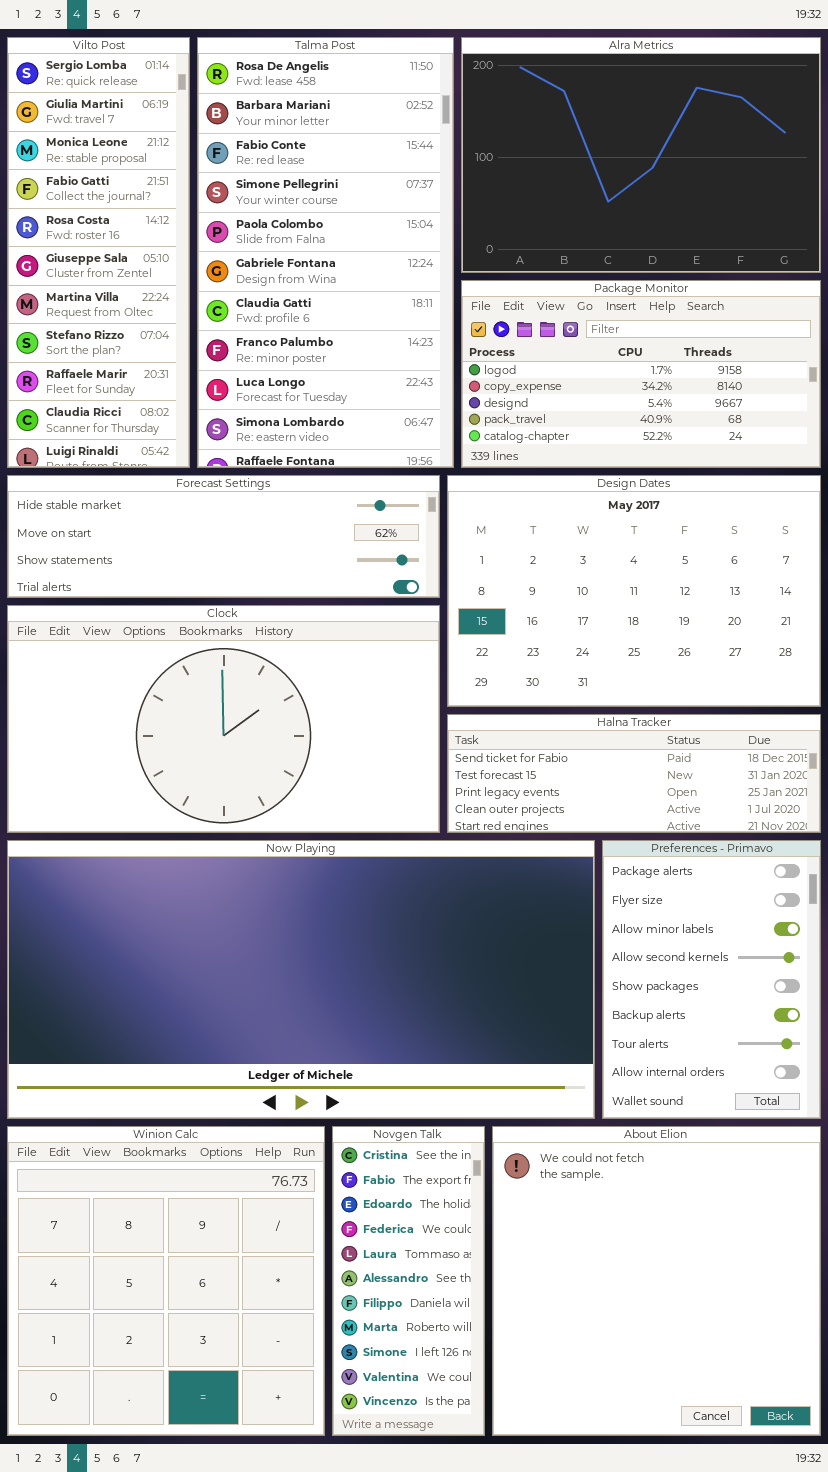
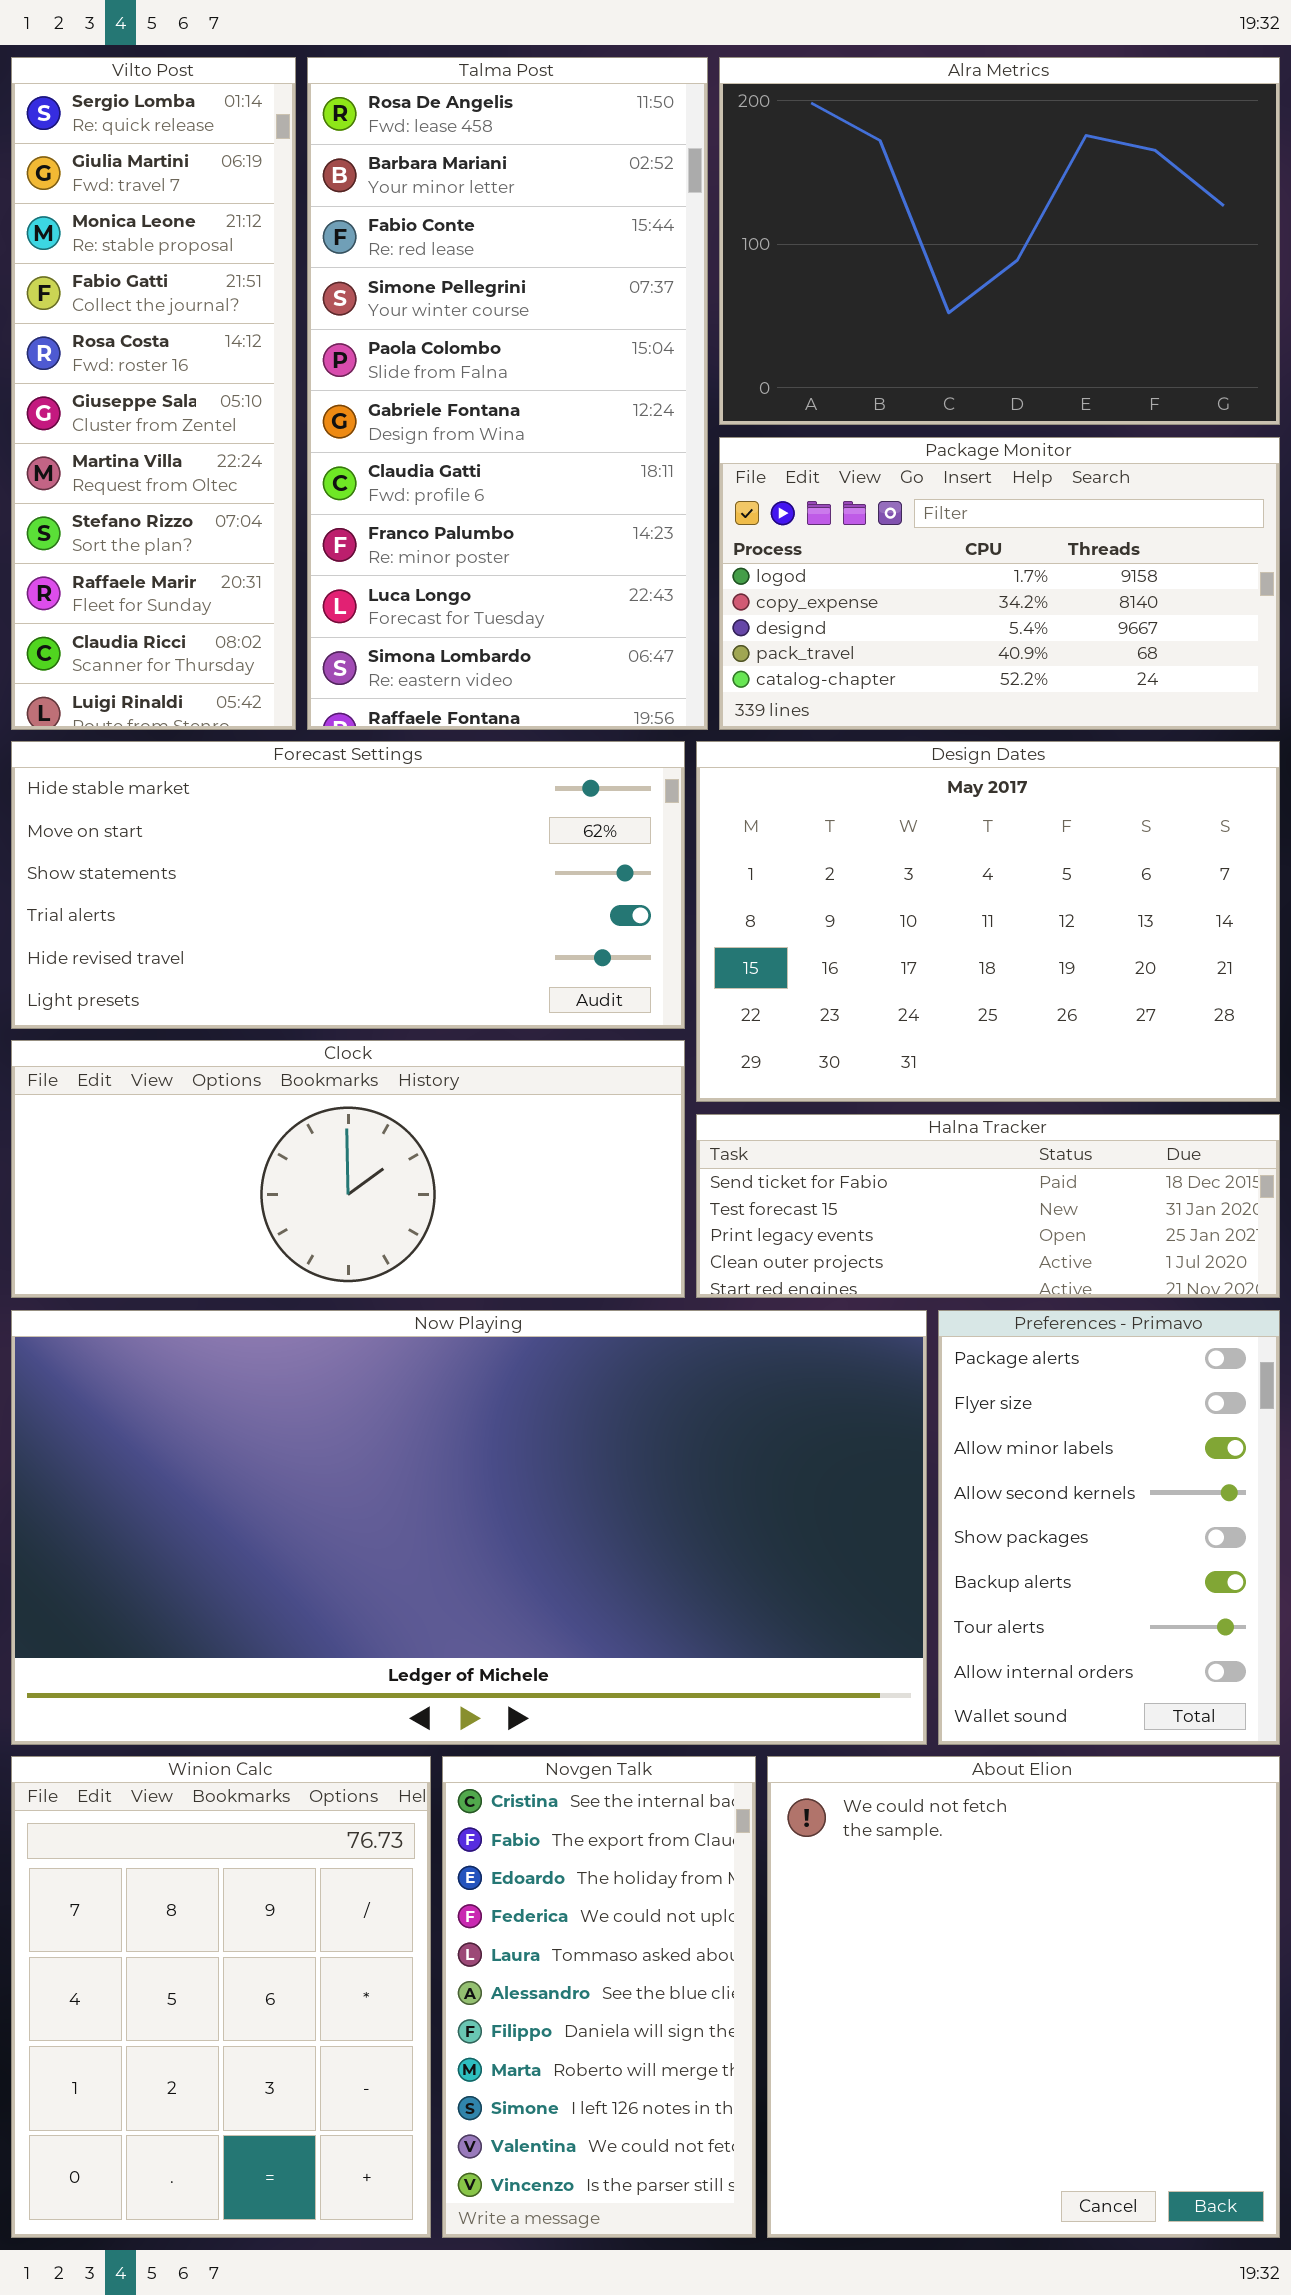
Forecast Settings: [7,475,440,598] -> [11,741,685,1029], resized
Clock: [7,605,440,833] -> [11,1040,685,1298], resized
Winion Calc: [7,1126,325,1436] -> [11,1756,431,2238], resized
Novgen Talk: [332,1126,485,1436] -> [442,1756,756,2238], resized

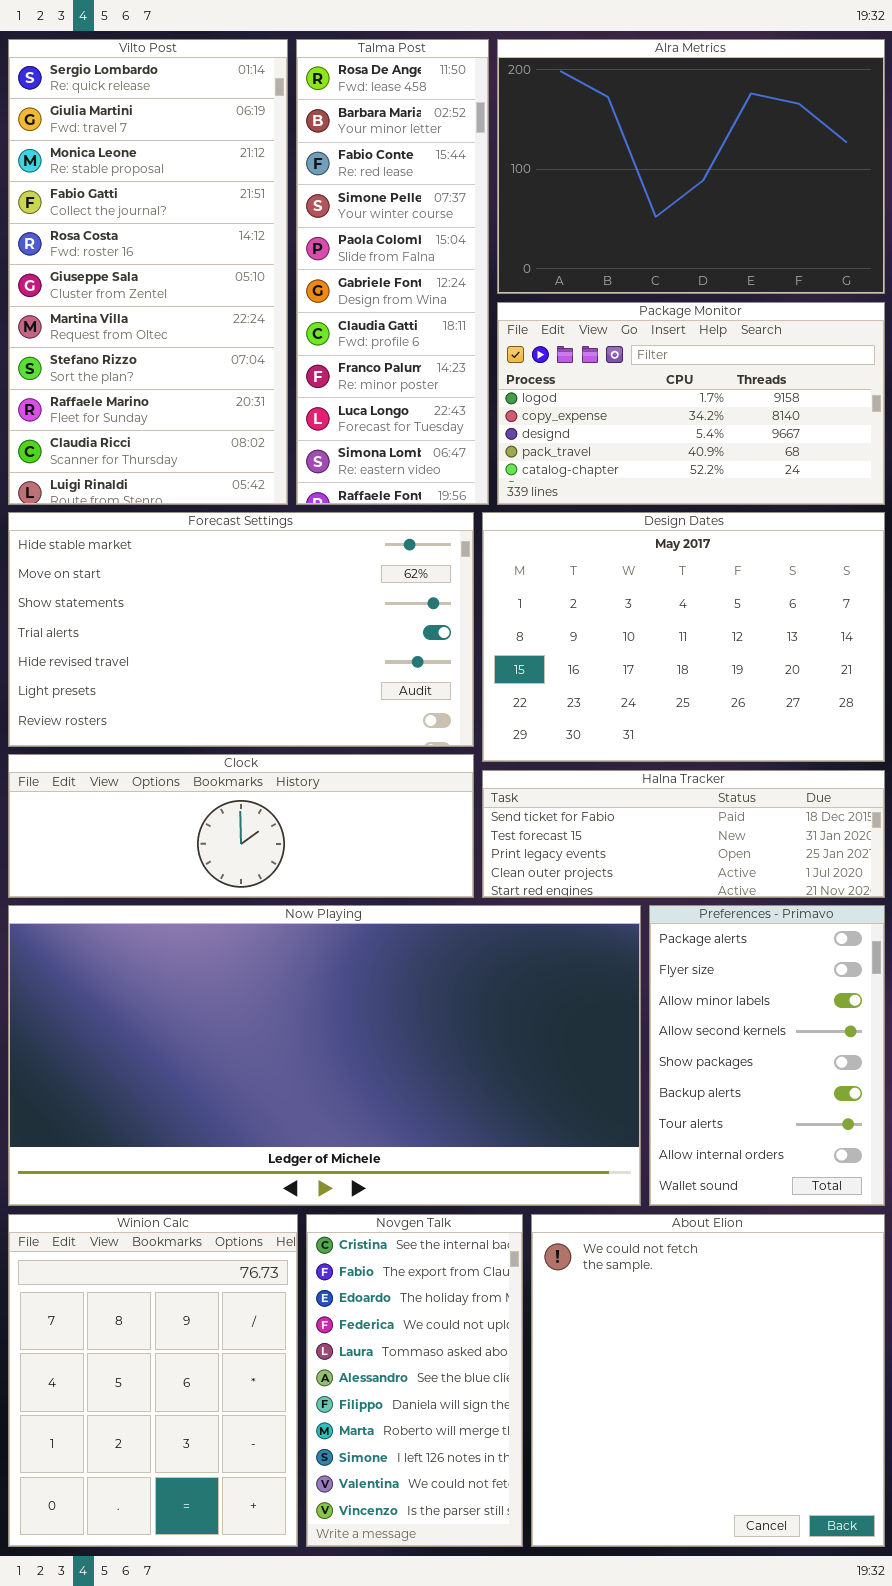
Vilto Post: [11,57,296,730] -> [8,39,288,505], resized
Talma Post: [307,57,708,730] -> [296,39,489,505], resized
Forecast Settings: [11,741,685,1029] -> [8,512,474,747], resized
Clock: [11,1040,685,1298] -> [8,754,474,898], resized

